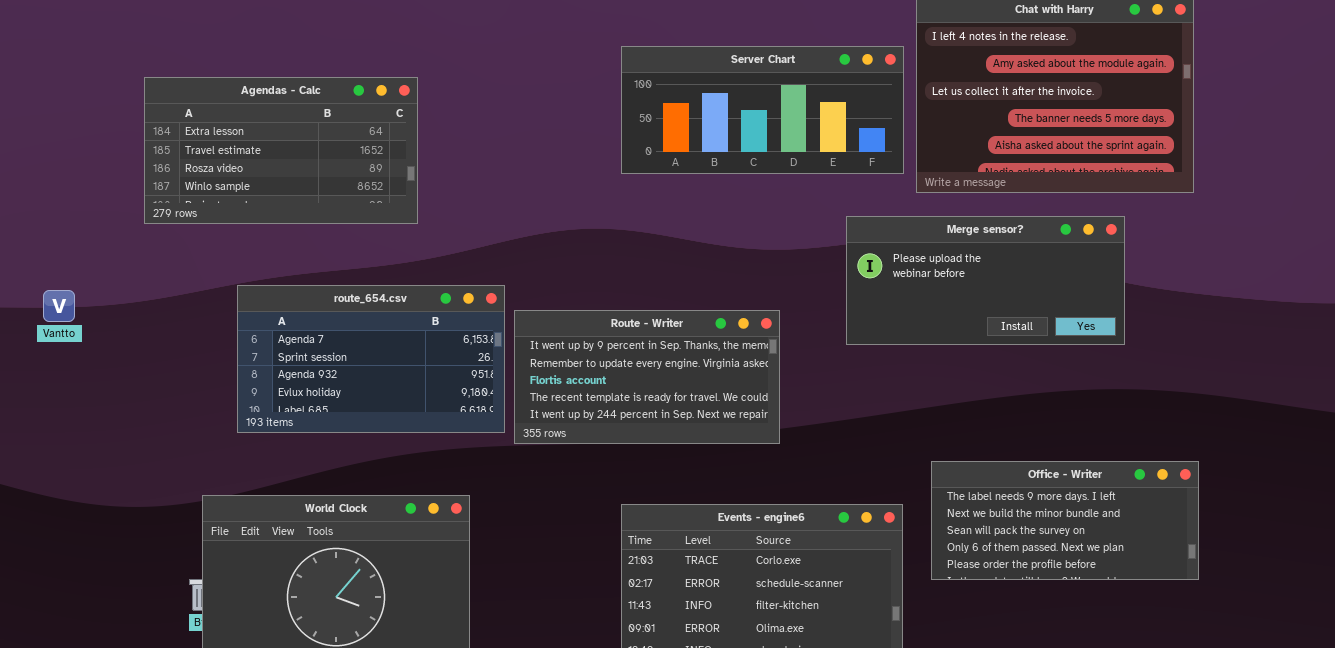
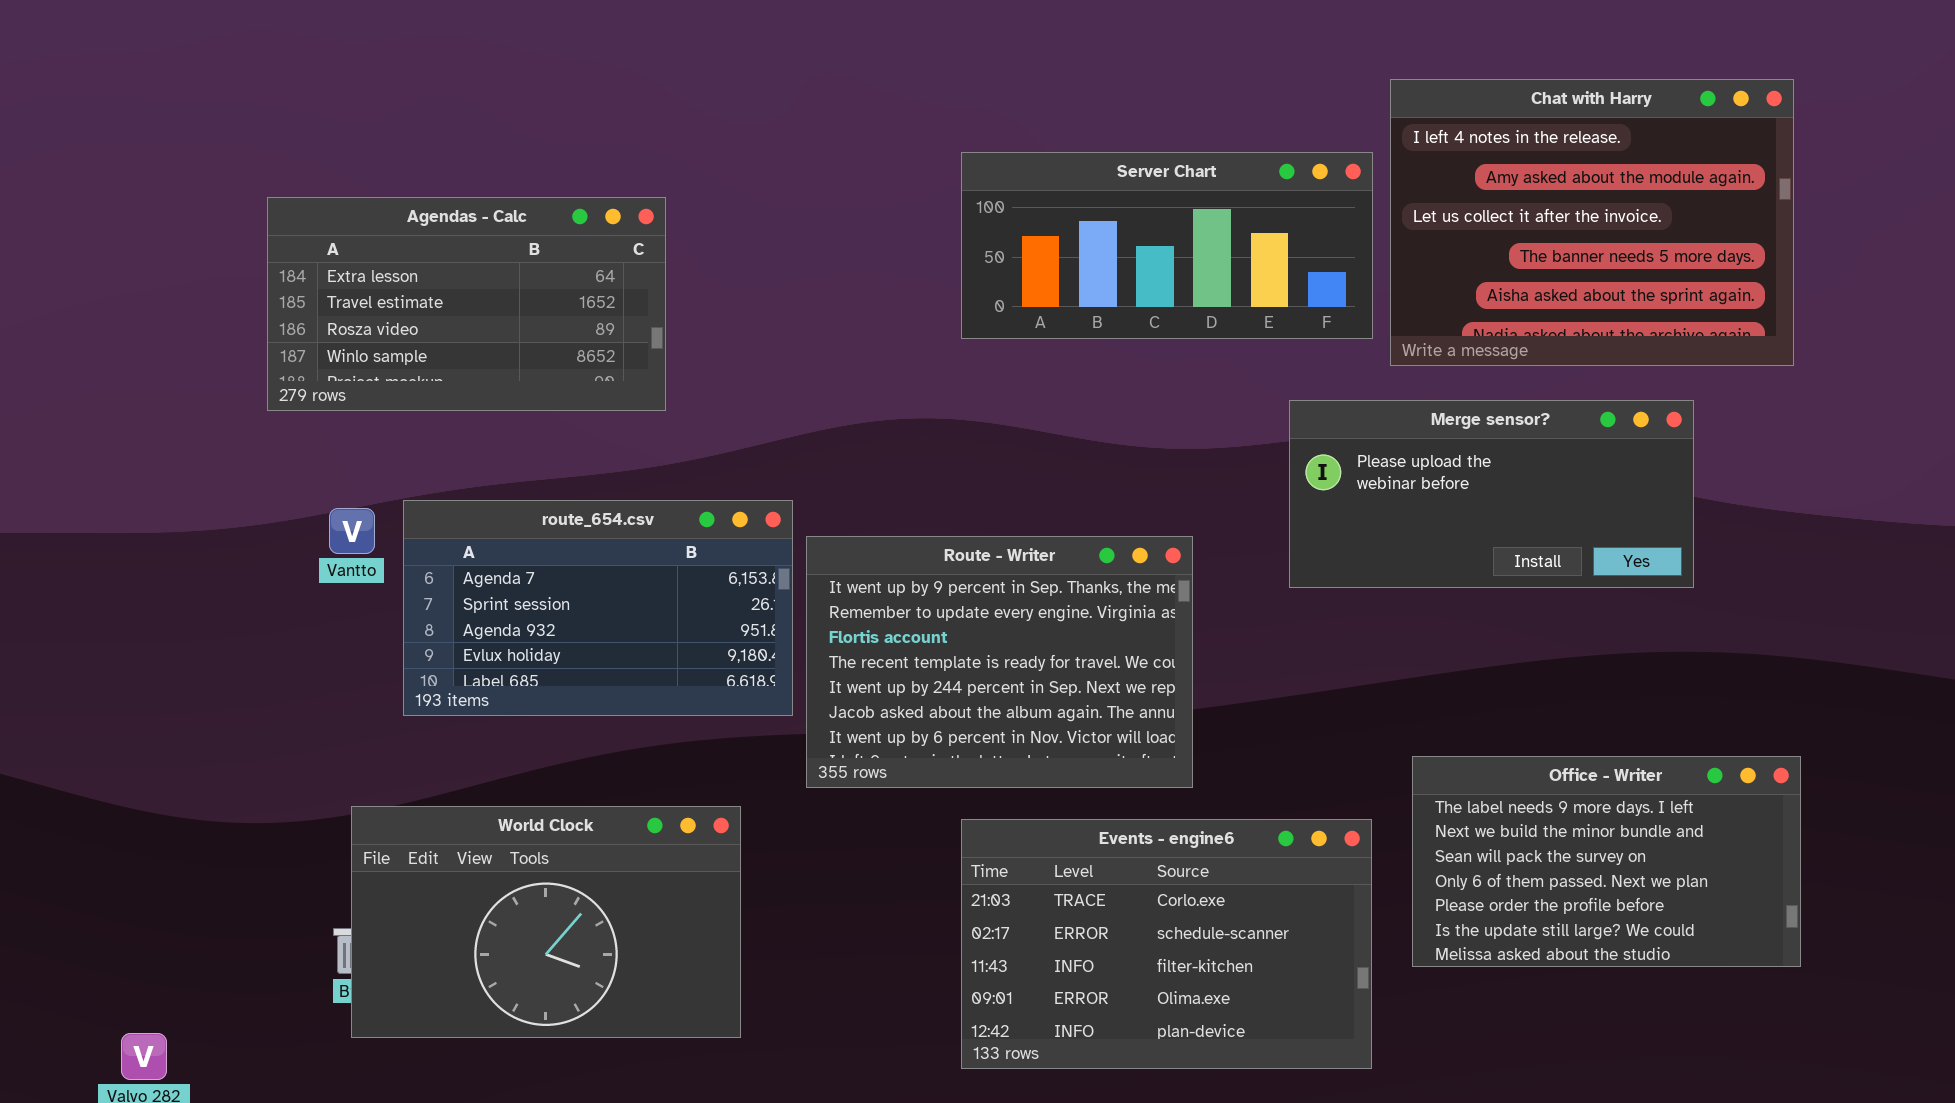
Vantto: [43,290,75,322] -> [329,508,375,554], moved
Route - Writer: [514,310,780,444] -> [806,536,1193,788], resized
Office - Writer: [931,461,1199,580] -> [1412,756,1801,967], resized

